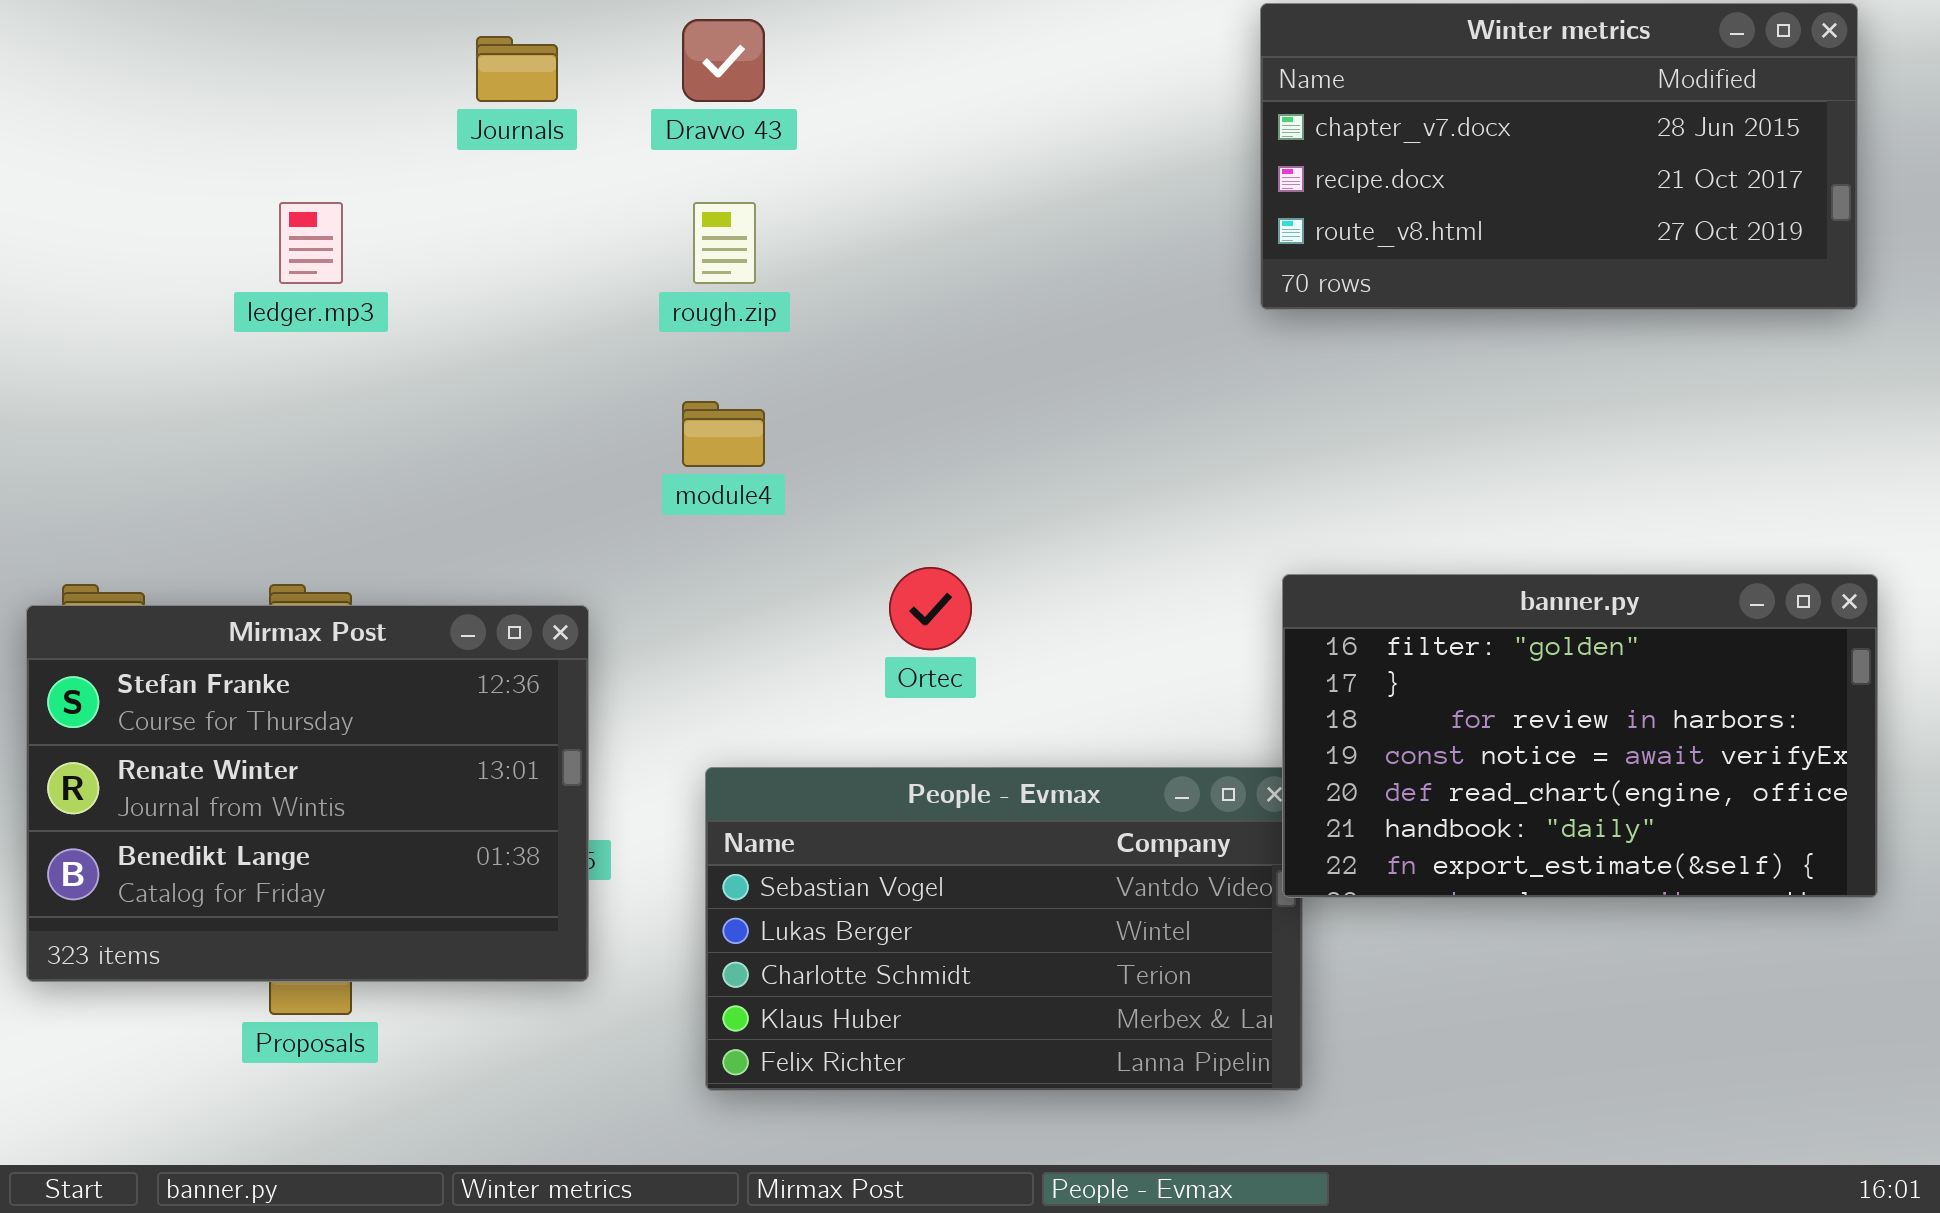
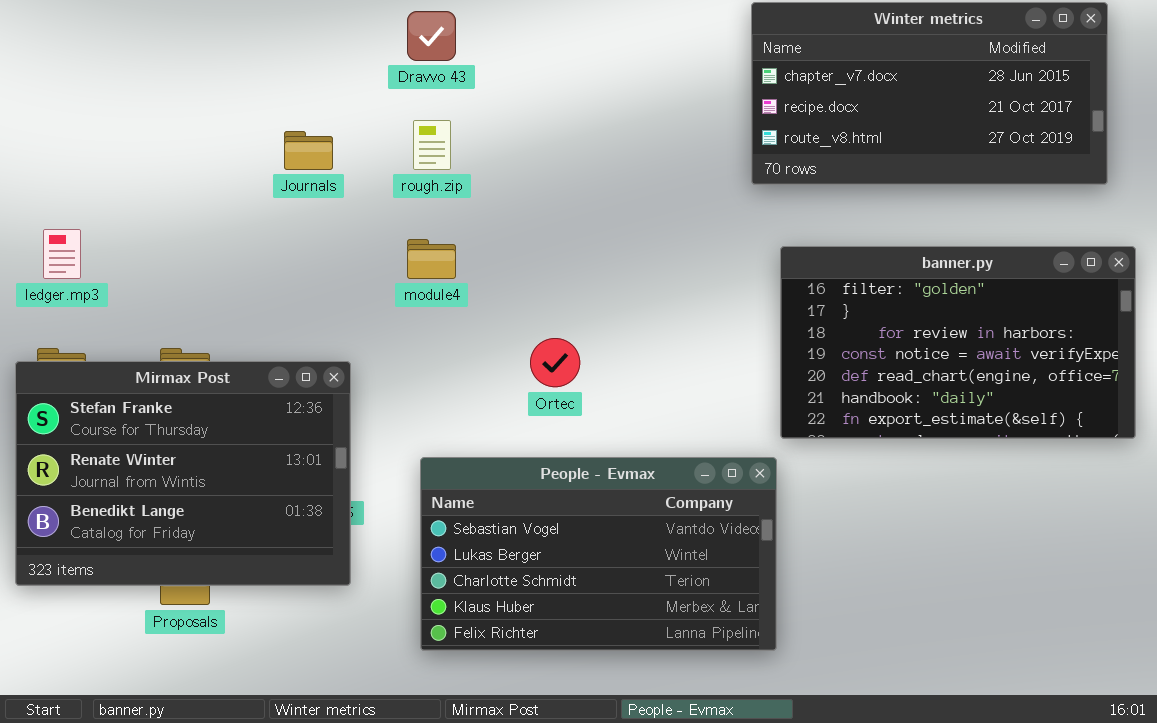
Journals: [476,36,558,102] -> [284,131,333,170], moved
ledger.mp3: [279,202,343,284] -> [43,229,81,279], moved
banner.py: [1282,574,1878,898] -> [780,246,1136,439], moved

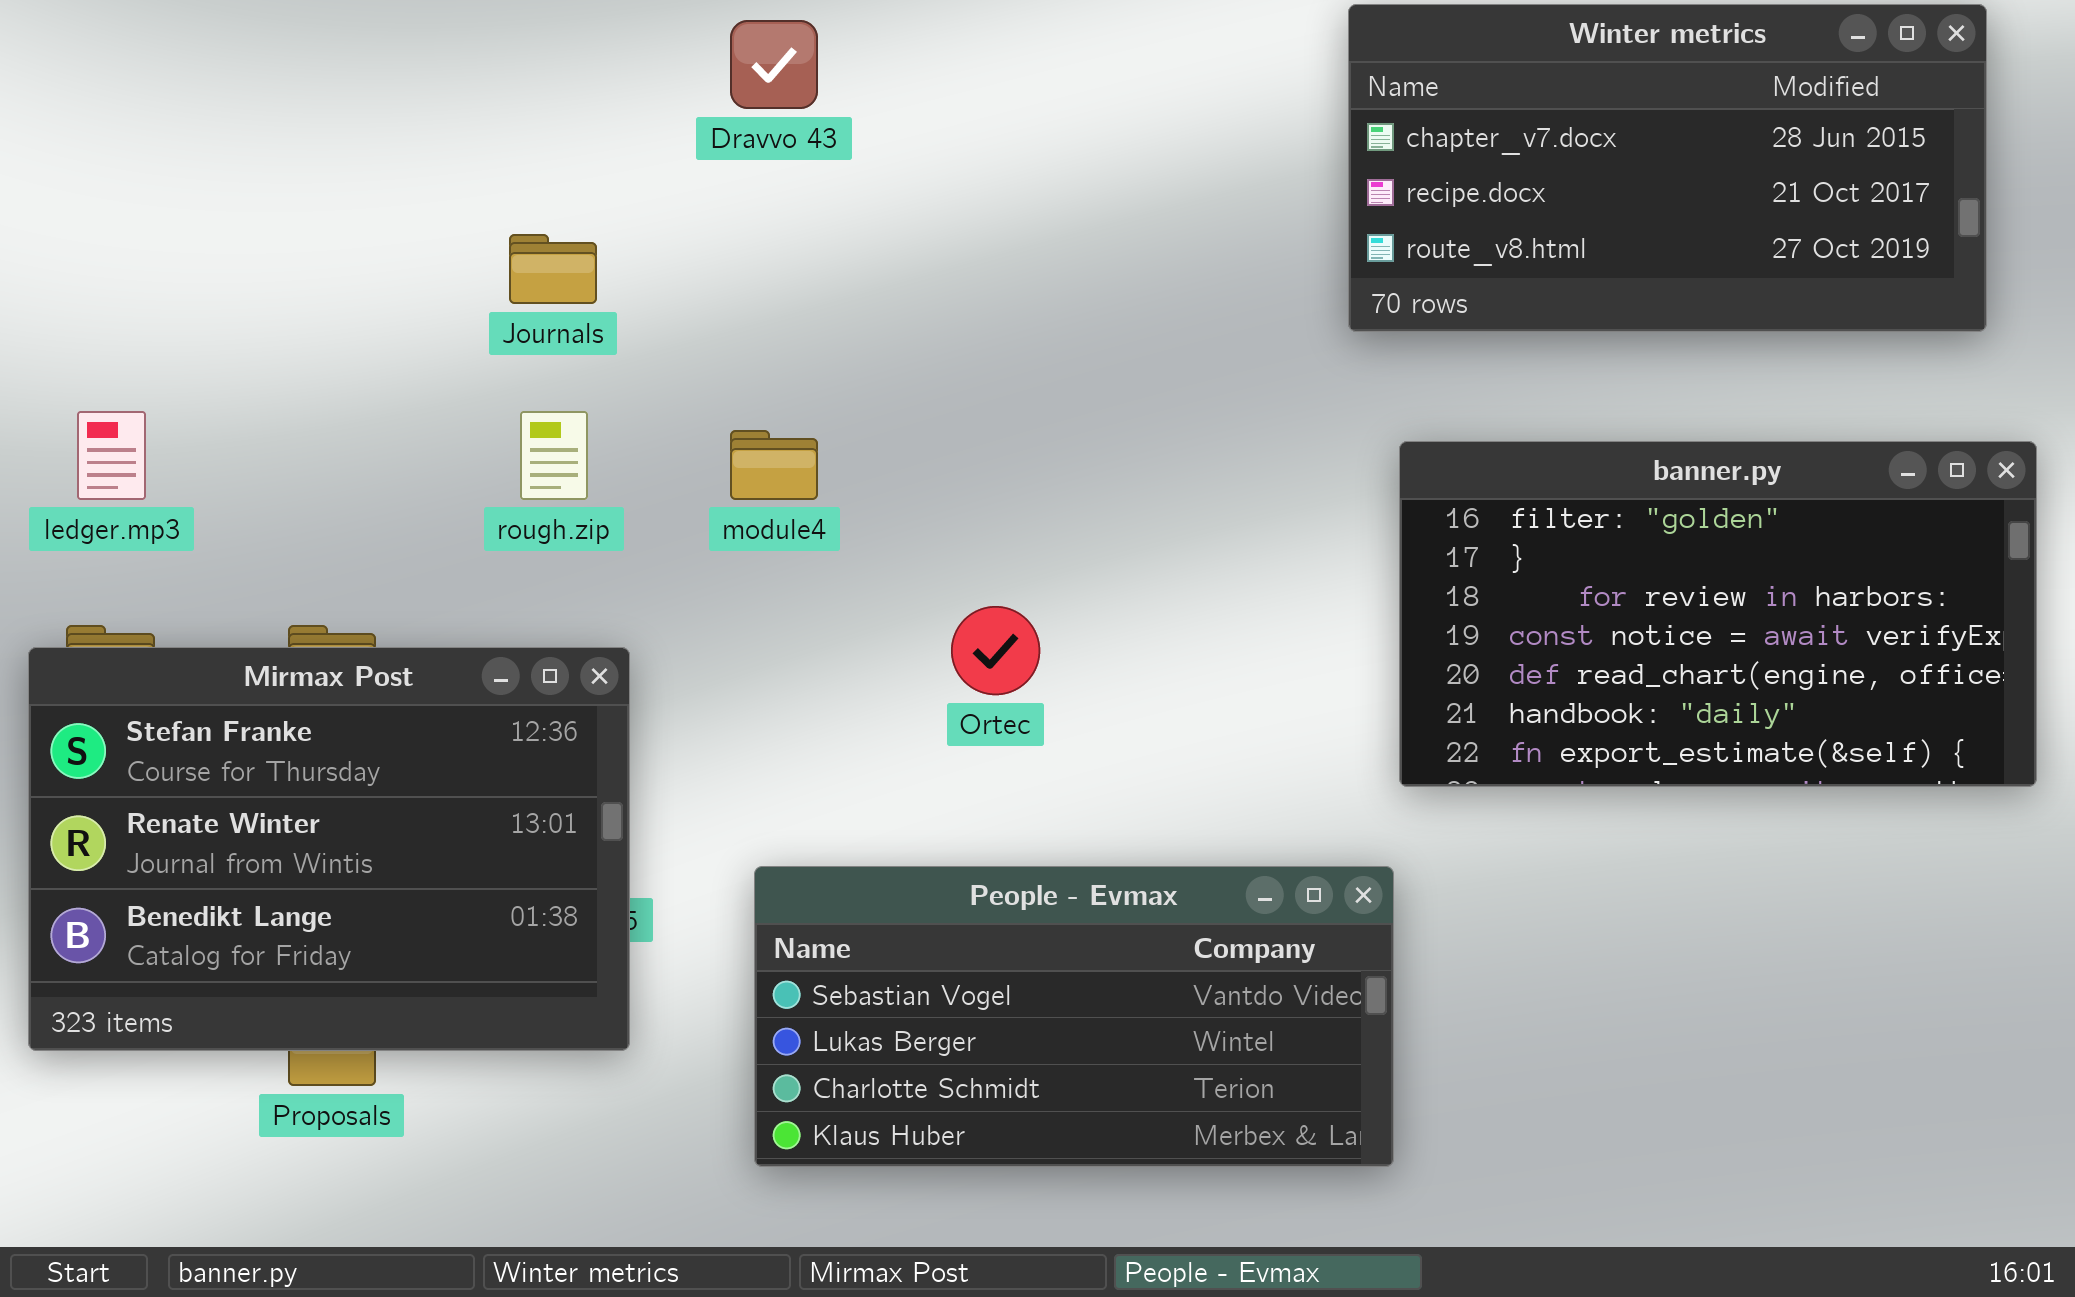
rough.zip: [413,120,451,170] -> [520,411,588,500], moved
People - Evmax: [420,457,777,651] -> [754,866,1394,1167], resized

